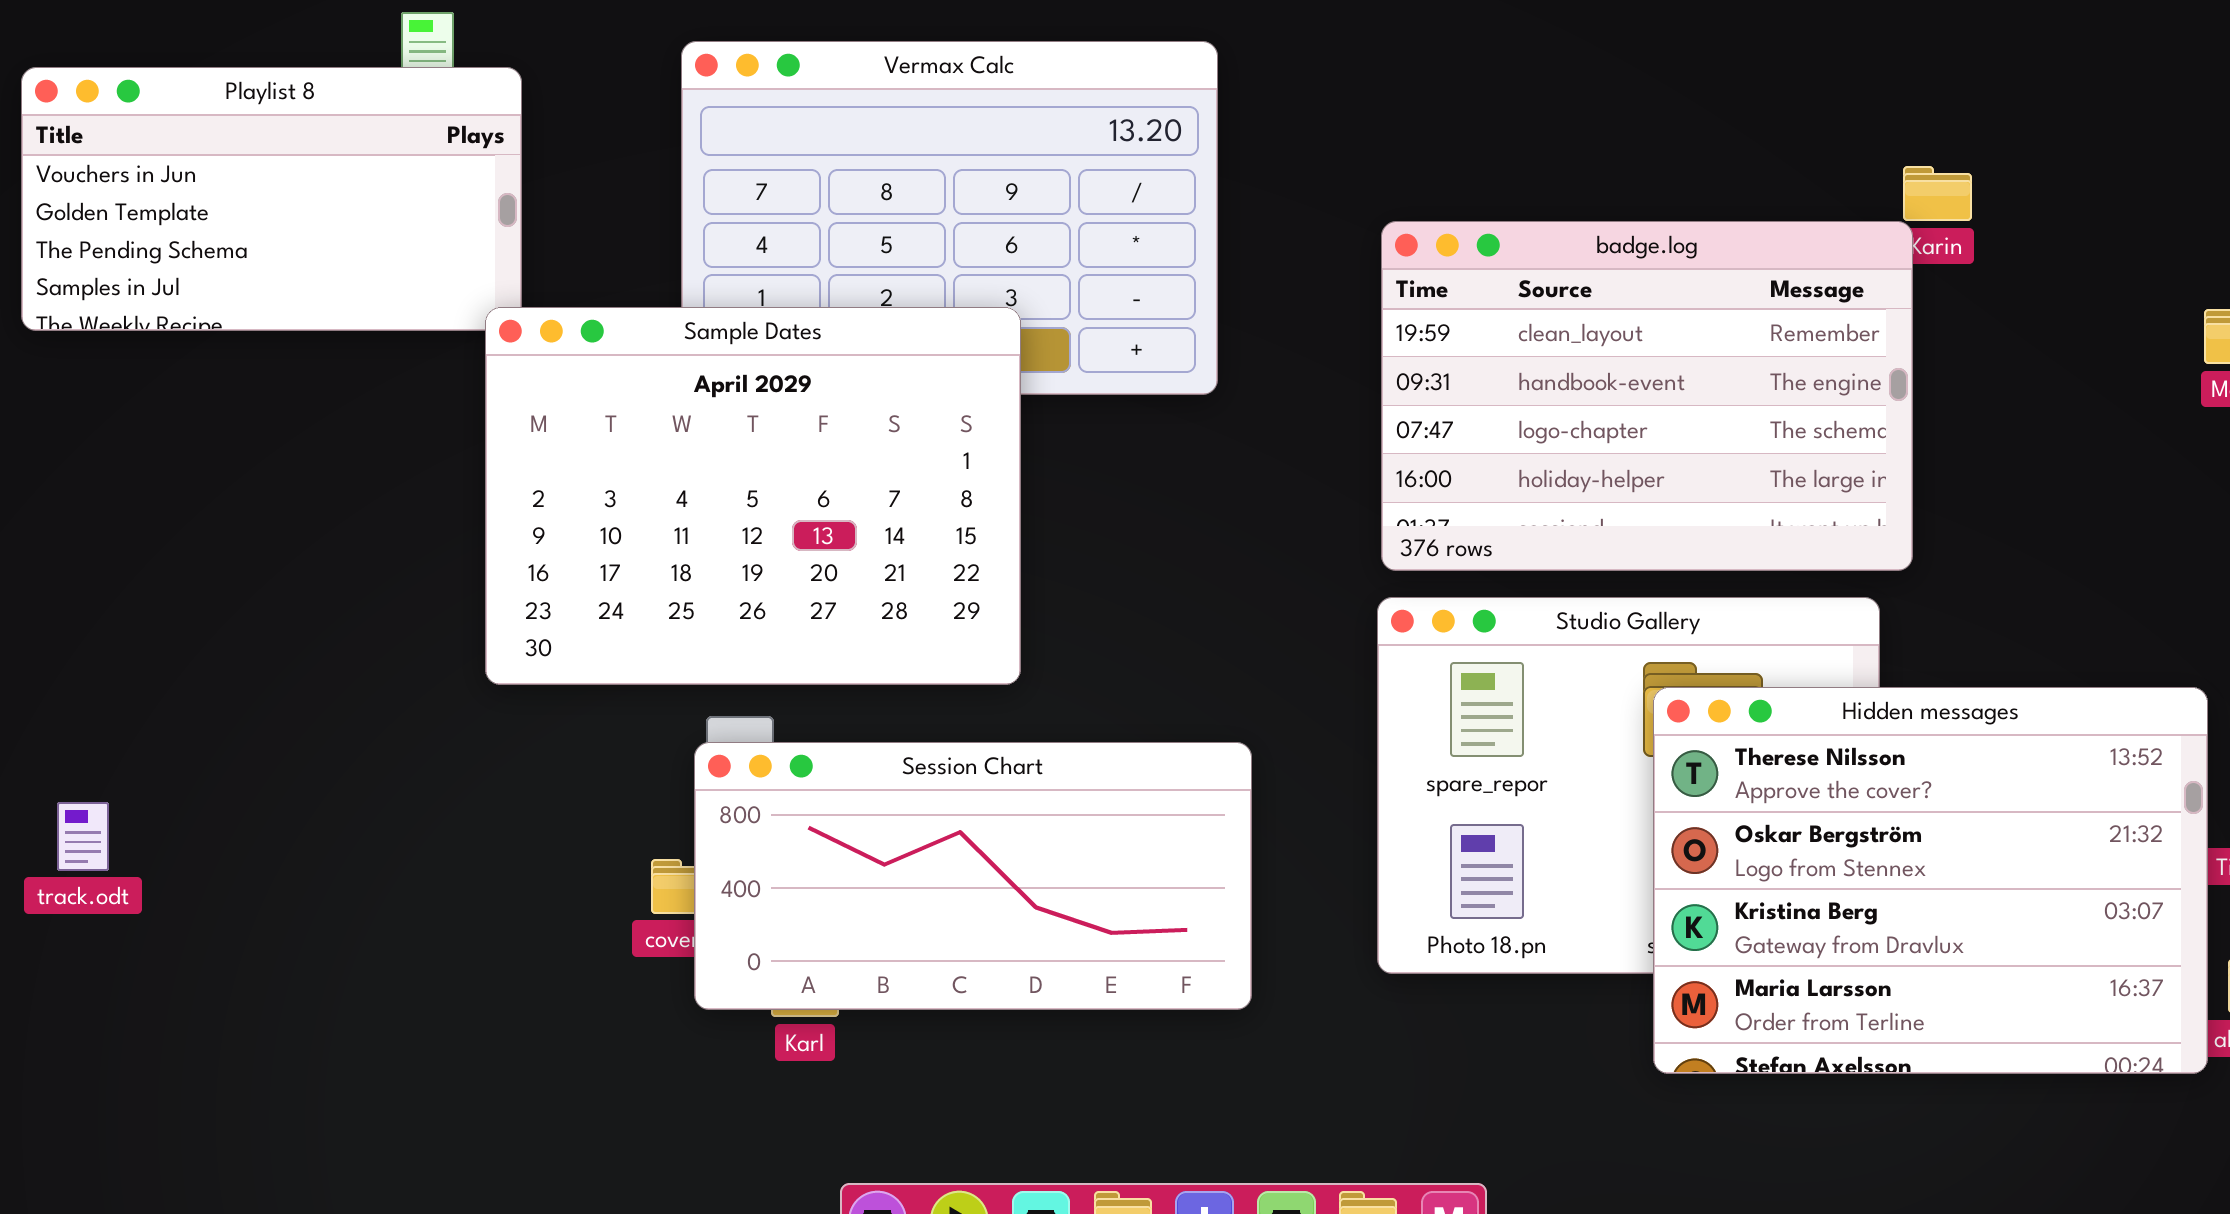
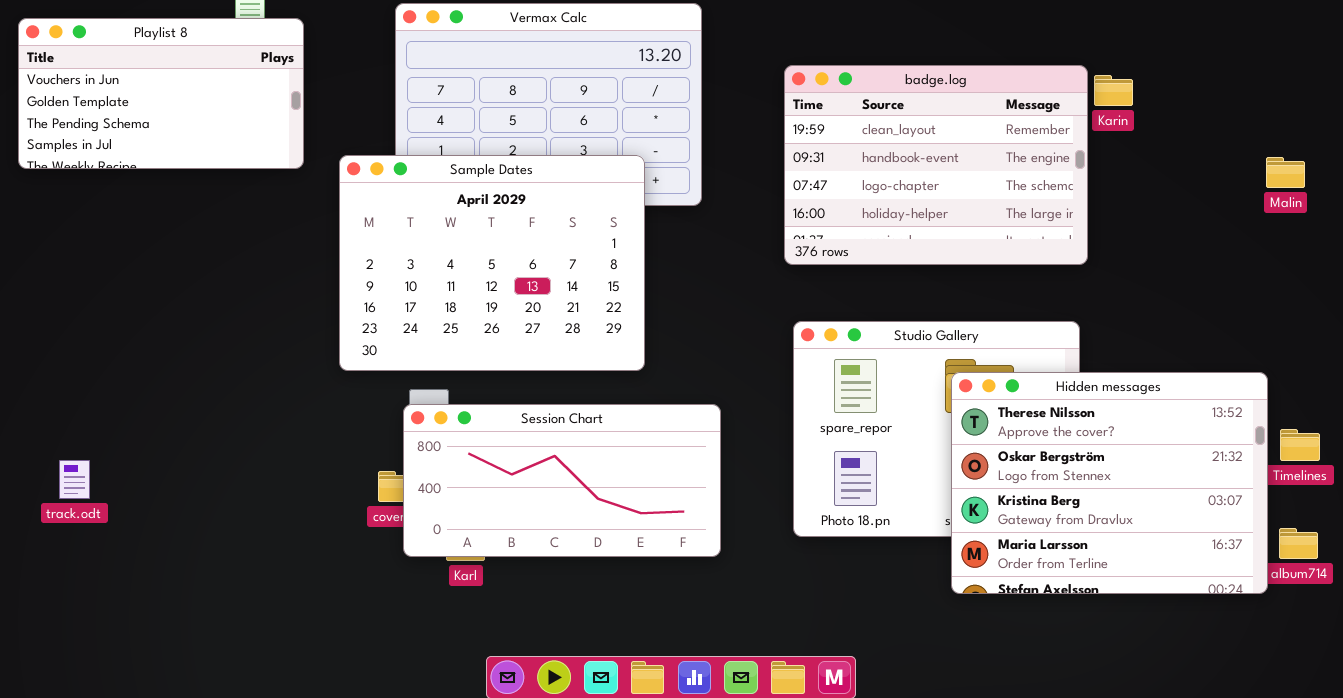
badge.log: [1381,221,1913,571] -> [784,65,1088,265], moved
Sample Dates: [485,307,1021,685] -> [339,155,645,371], moved
track.odt: [57,802,109,871] -> [59,460,90,499], moved

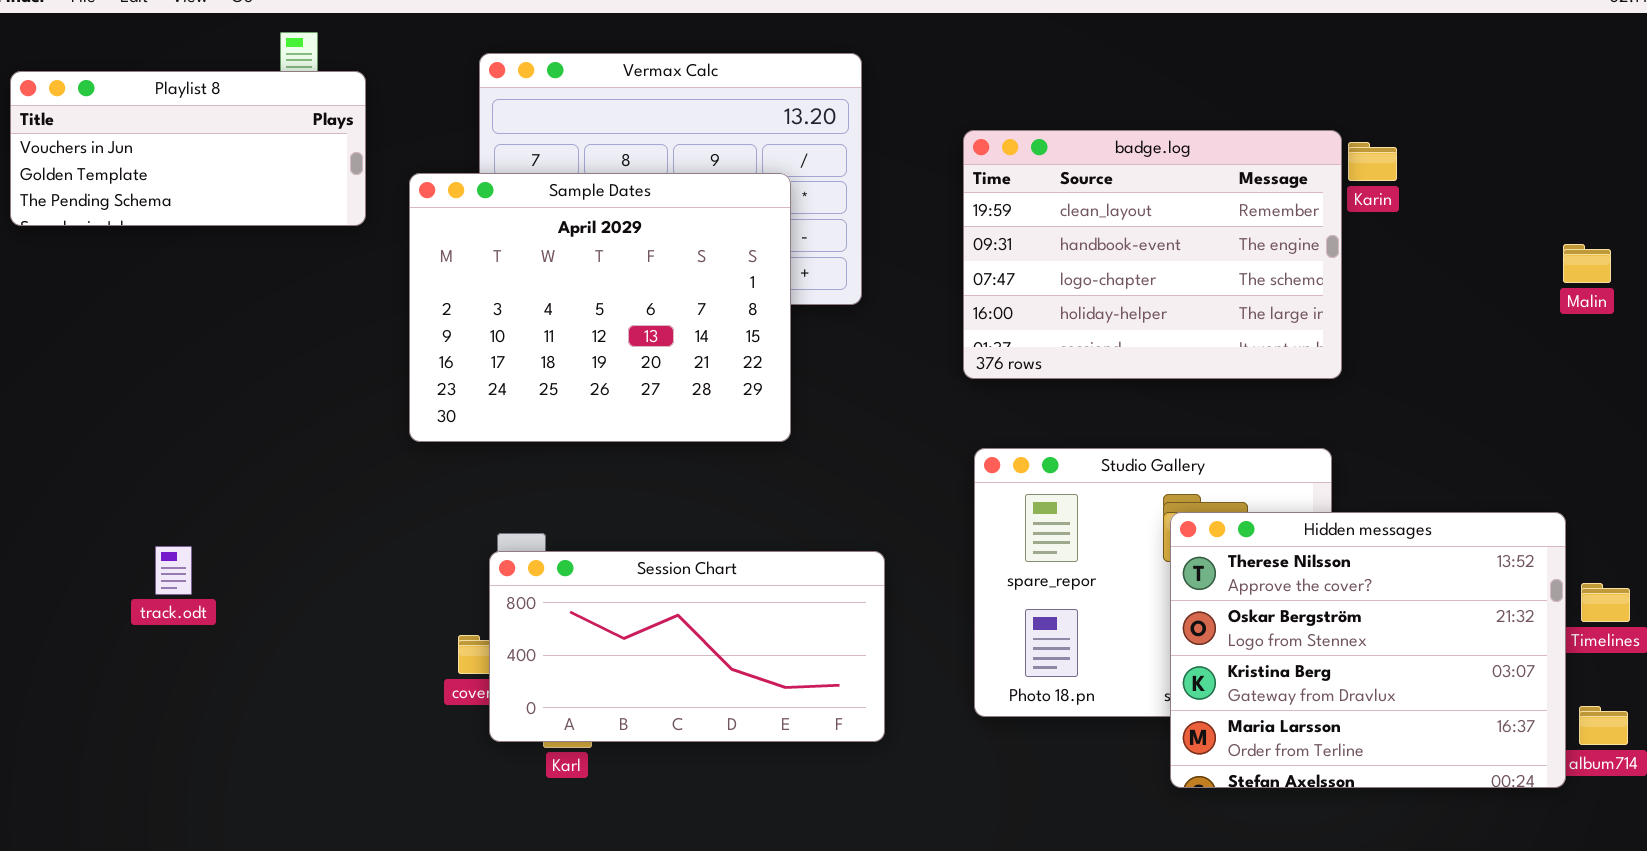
Playlist 8: [18,18,304,169] -> [10,71,366,226], resized
Sample Dates: [339,155,645,371] -> [409,173,791,442], moved
track.odt: [59,460,90,499] -> [155,546,192,595], moved

